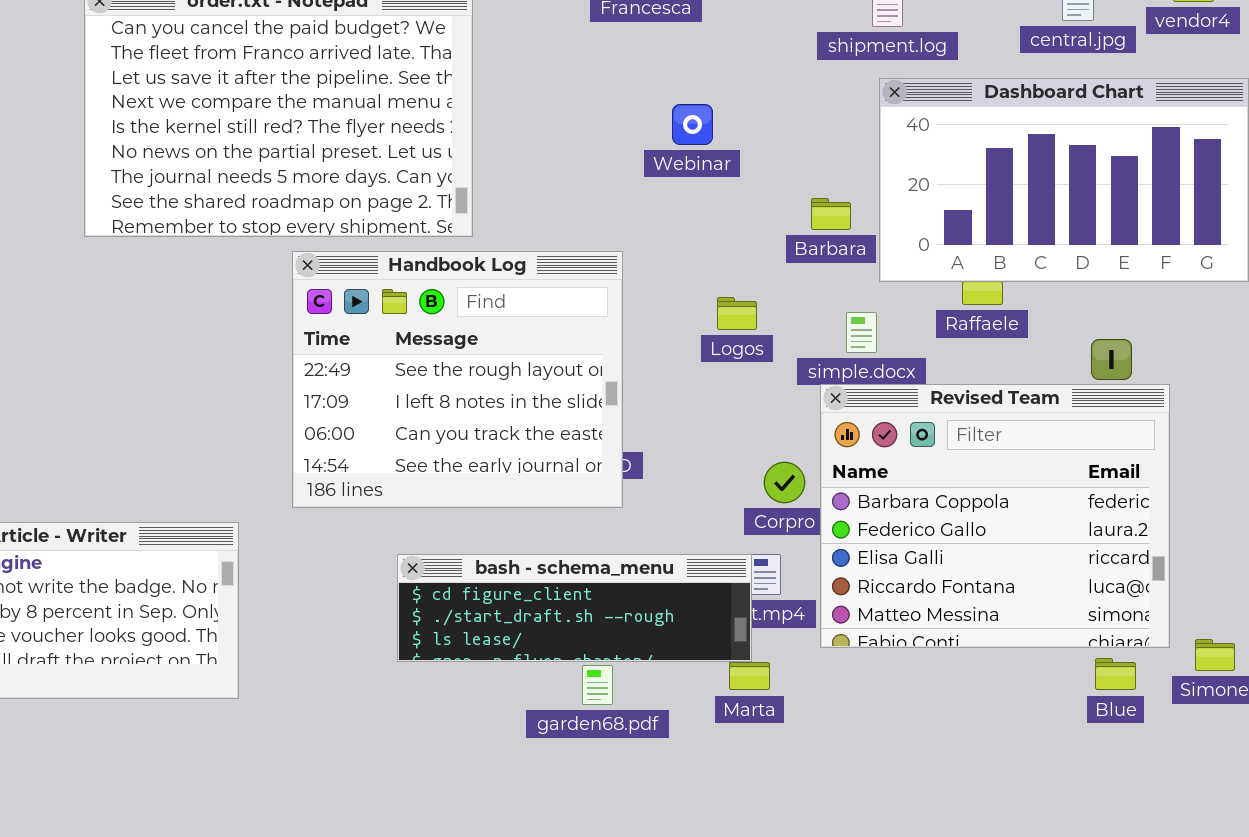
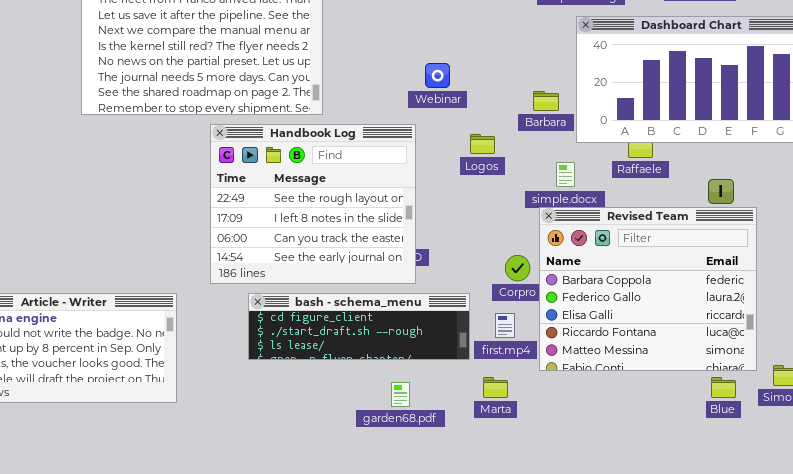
Webinar: [672,104,713,145] -> [425,63,450,88], moved
Logos: [717,297,757,330] -> [470,134,495,154], moved
bash - schema_menu: [397,554,752,662] -> [248,293,470,360], moved

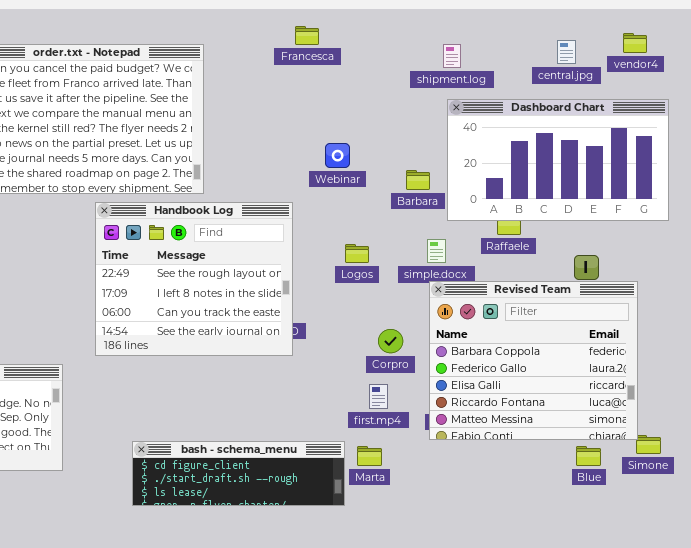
Webinar: [425,63,450,88] -> [325,143,350,168], moved
Logos: [470,134,495,154] -> [345,244,369,263], moved
Revised Team: [539,207,757,371] -> [429,281,638,440], moved
bash - schema_menu: [248,293,470,360] -> [132,441,345,506], moved

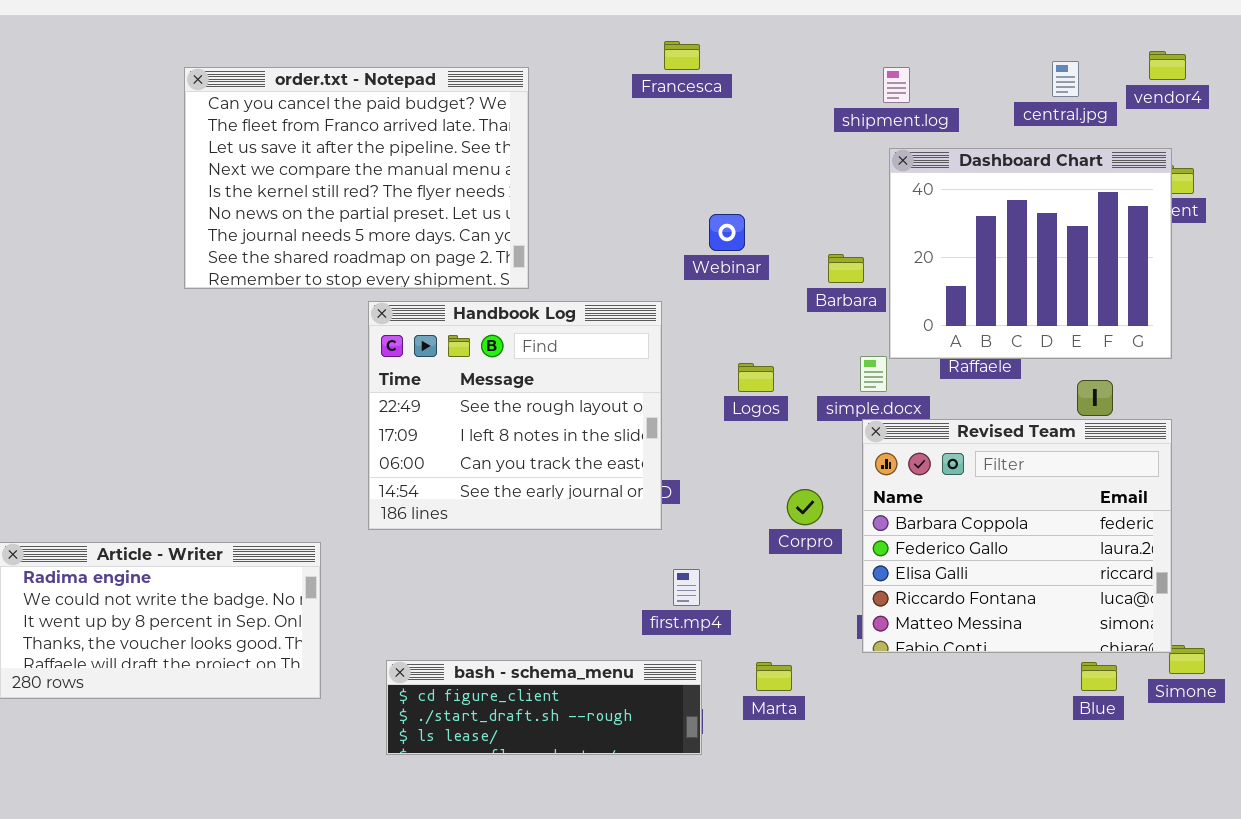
Dashboard Chart: [447,99,669,221] -> [889,148,1172,359], resized
first.mp4: [369,384,388,409] -> [673,569,700,606], moved
bash - schema_menu: [132,441,345,506] -> [386,660,702,755], moved

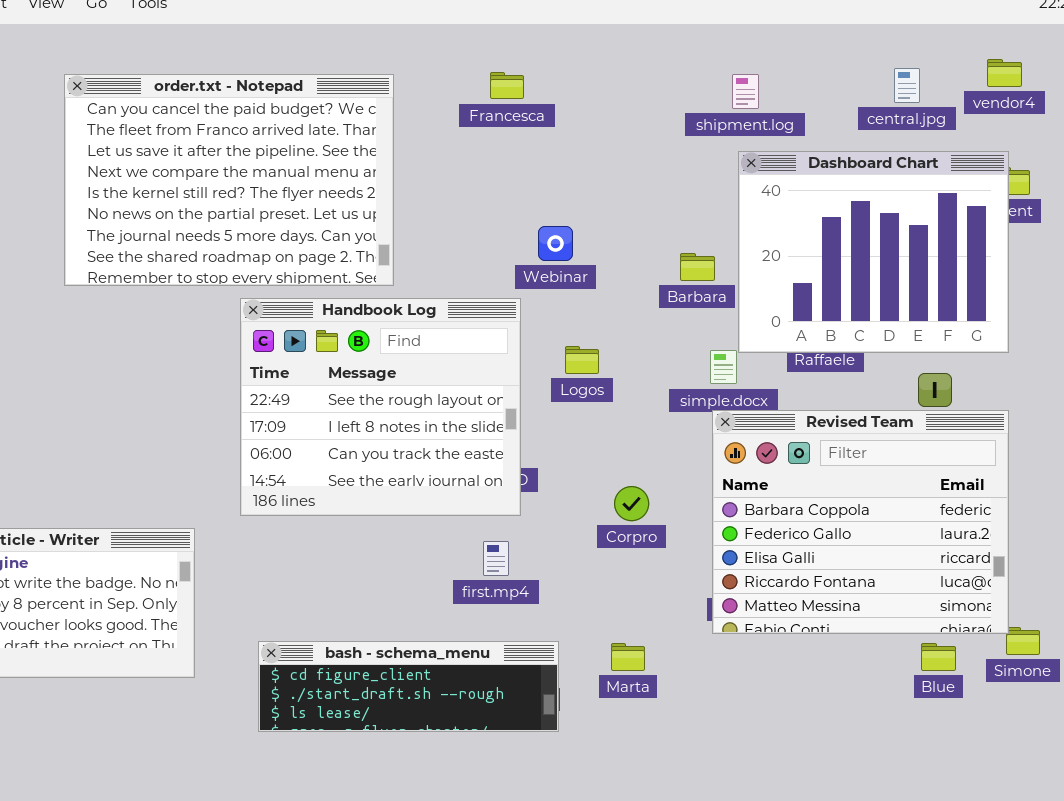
Francesca: [664,41,700,70] -> [490,72,524,99], moved
Webinar: [709,214,745,251] -> [538,226,573,261], moved
Logos: [738,363,774,392] -> [565,346,599,374], moved
Corpro: [787,489,823,525] -> [614,486,649,521], moved
first.mp4: [673,569,700,606] -> [483,541,509,576], moved

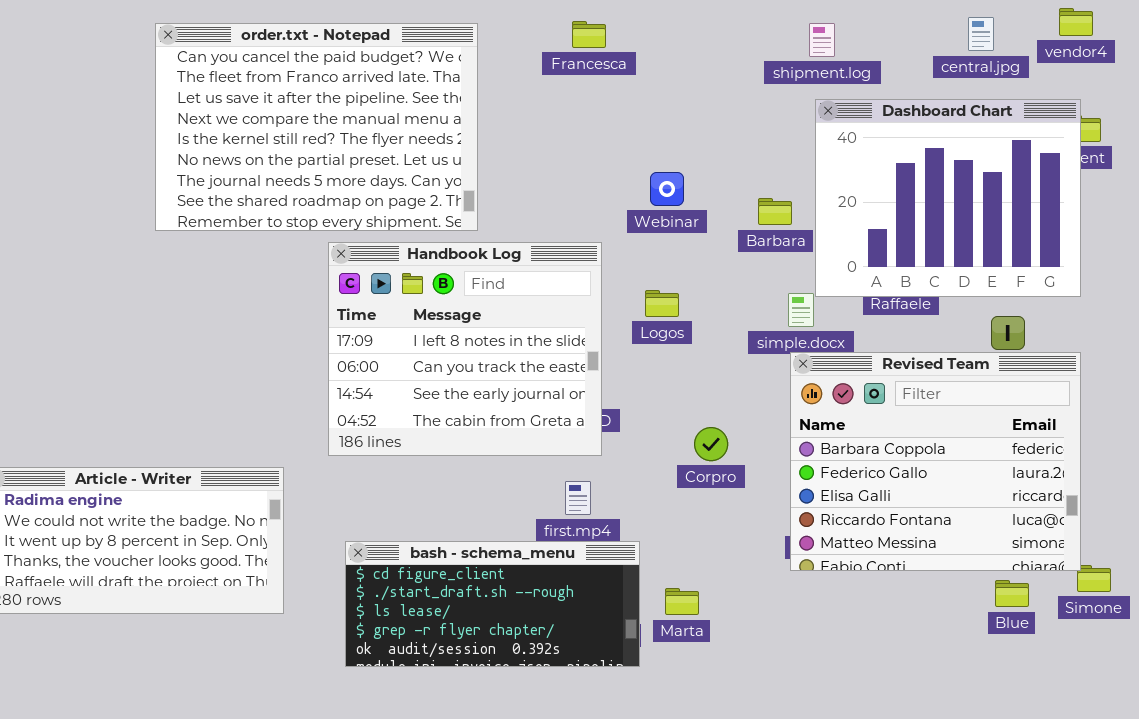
Webinar: [538,226,573,261] -> [650,172,684,206], moved
Handbook Log: [240,298,521,516] -> [328,242,602,456], scrolled down 1 row
bash - schema_menu: [258,641,559,732] -> [345,541,640,667], resized
Marta: [611,643,645,671] -> [665,588,699,615], moved

